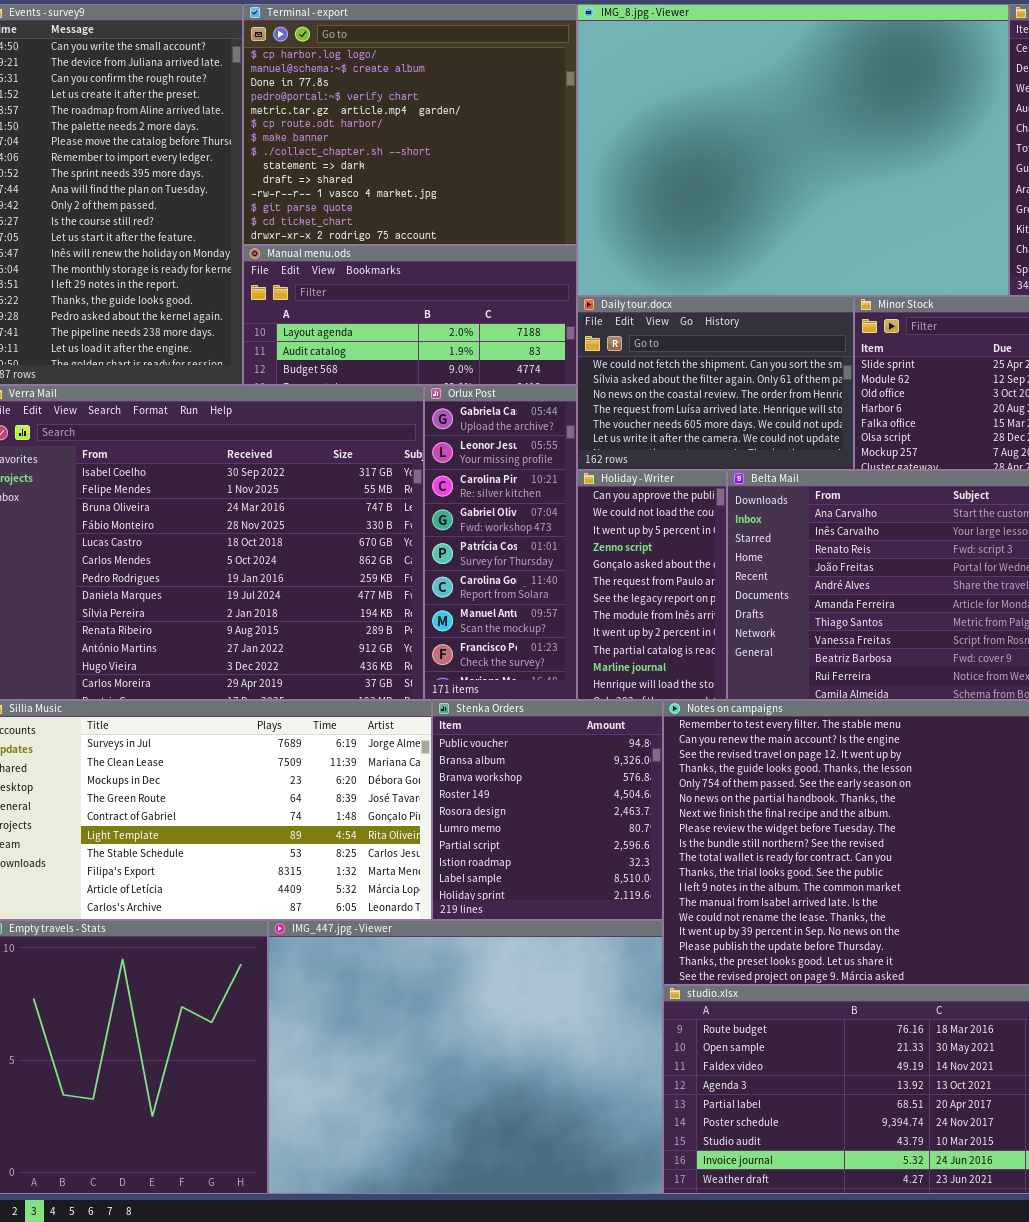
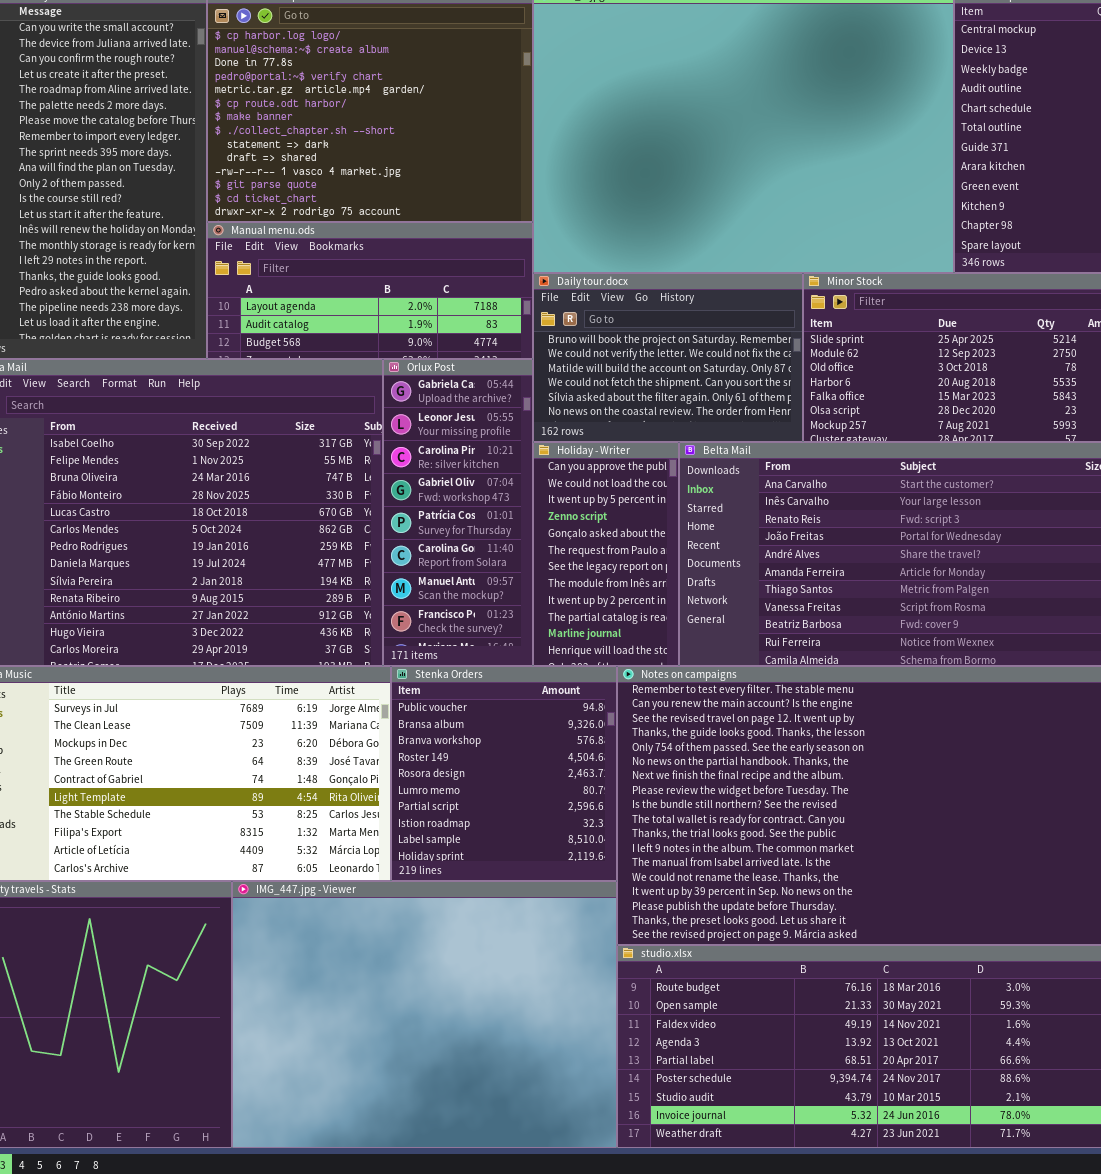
Daily tour.docx: [577,296,854,470] -> [533,273,803,442], scrolled up 3 rows

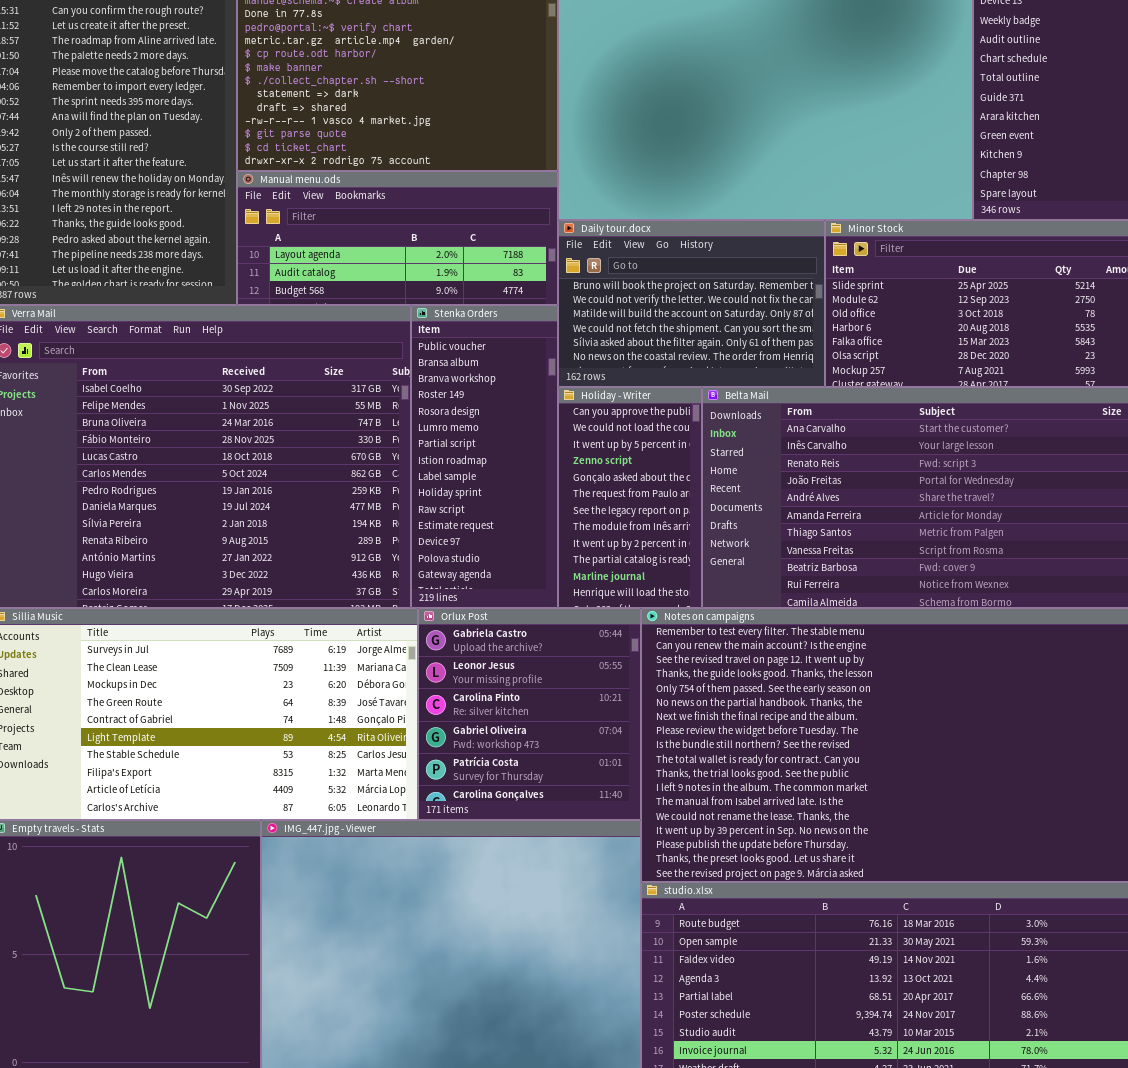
Orlux Post: [383,359,533,666] -> [418,608,641,820], moved, resized
Stenka Orders: [391,666,617,881] -> [411,305,558,608], moved, resized

